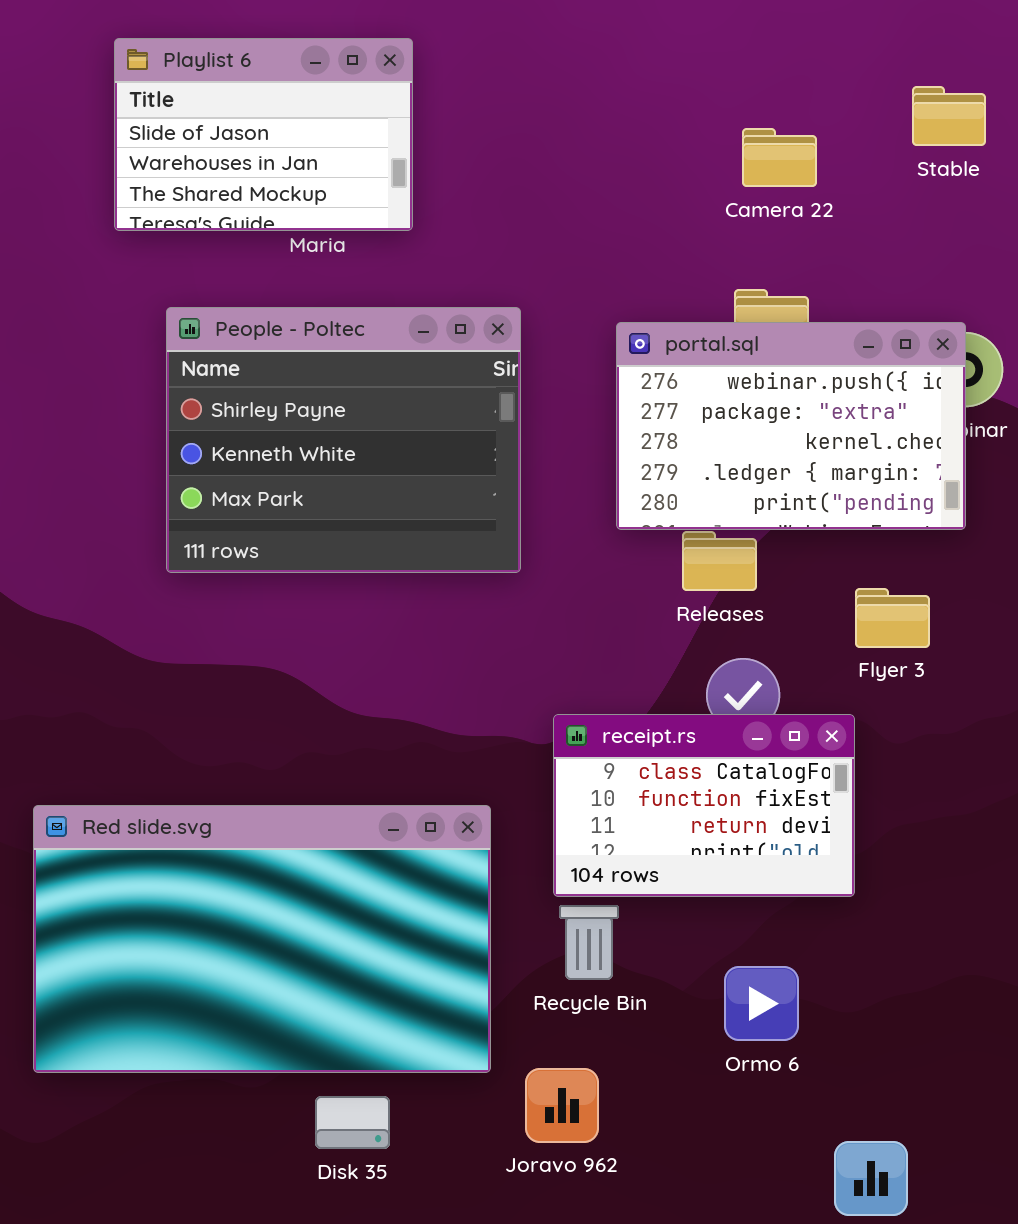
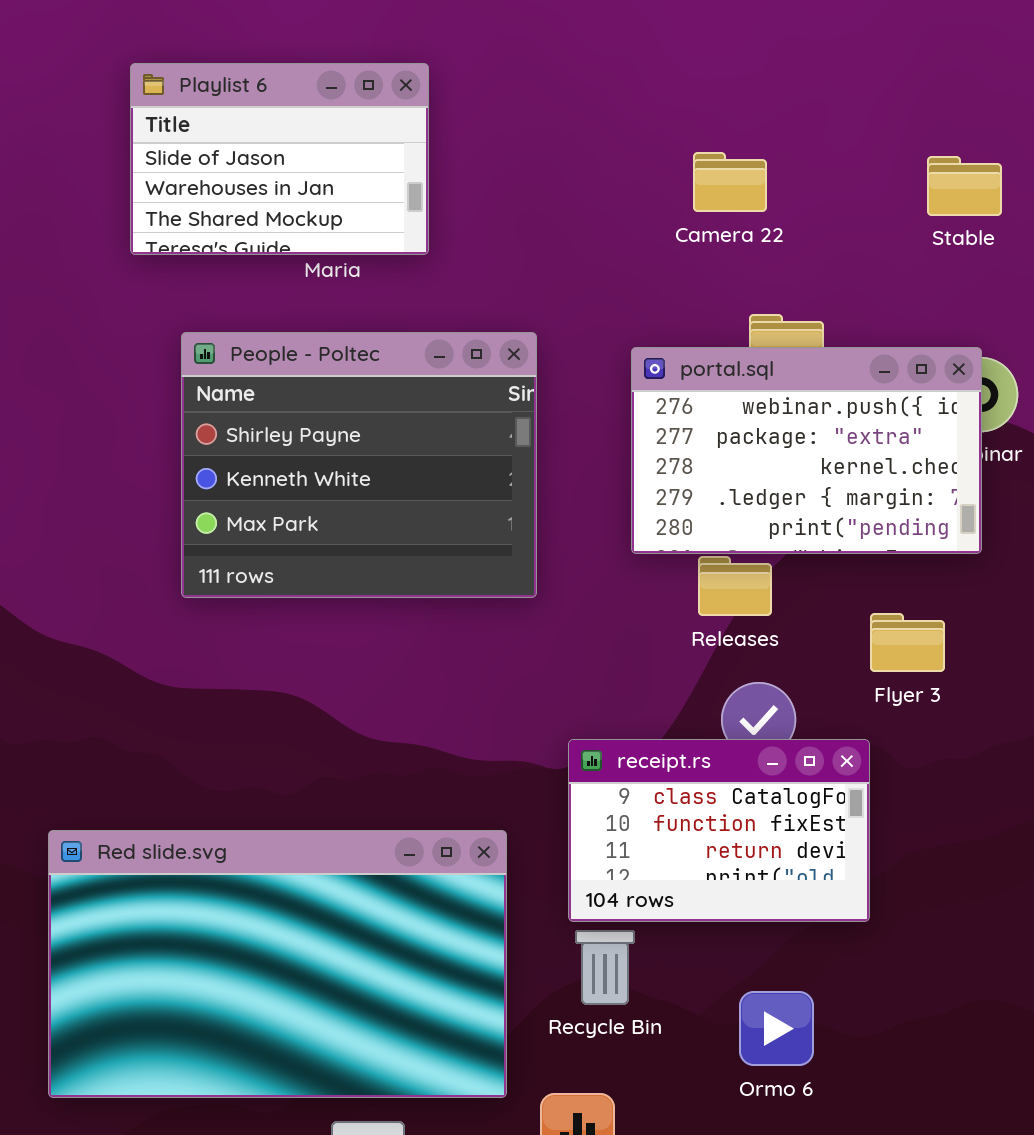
Stable: [912,86,986,146] -> [927,156,1002,216], moved
Camera 22: [742,128,817,187] -> [693,152,767,212], moved

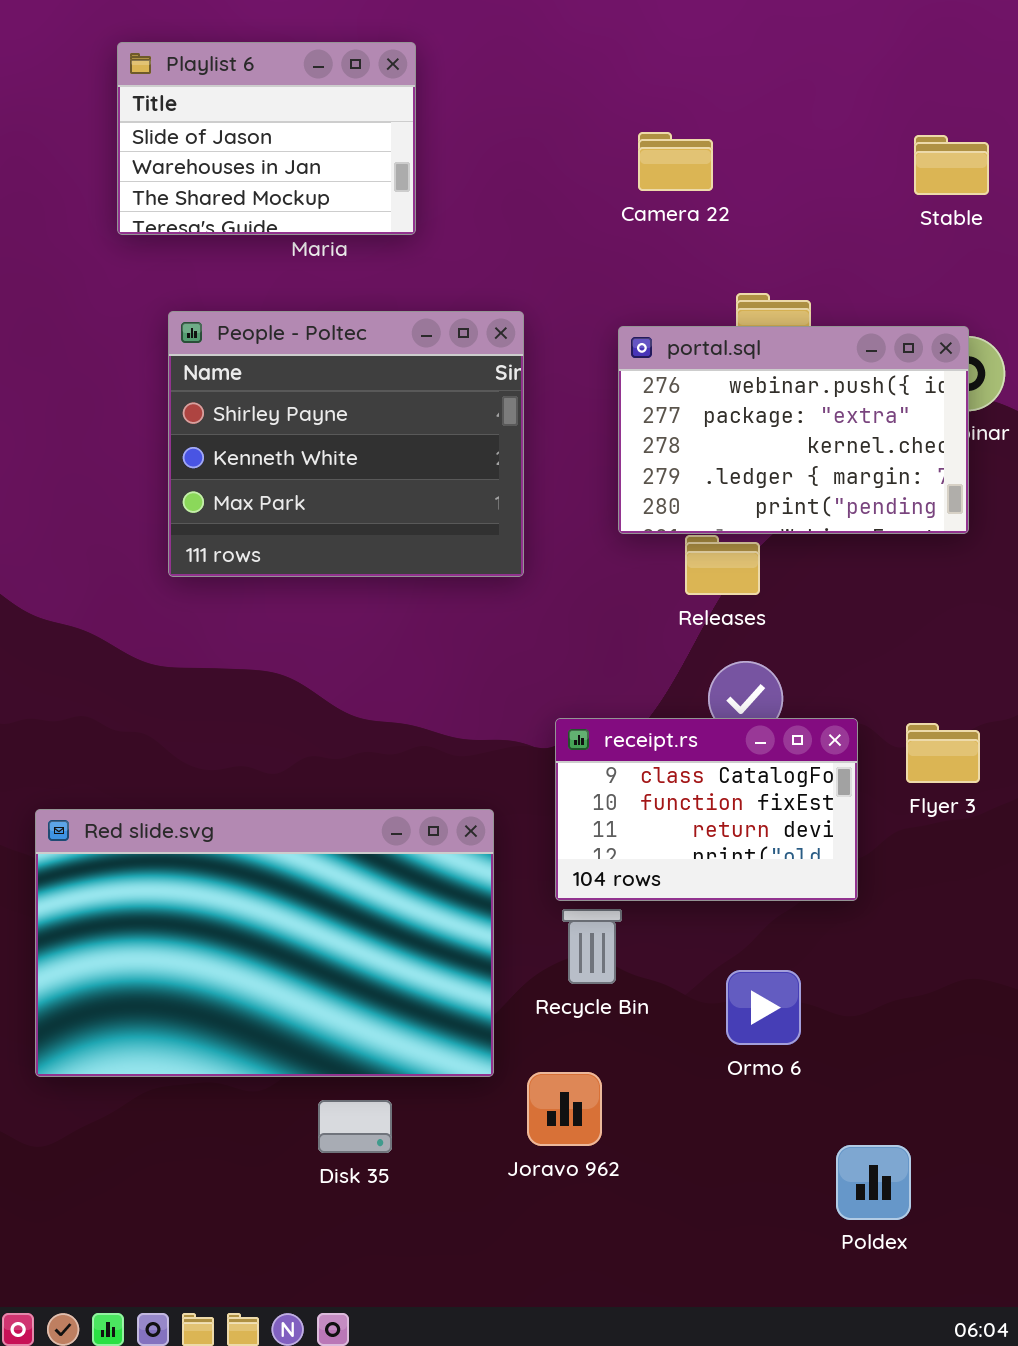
Camera 22: [693,152,767,212] -> [638,132,713,191], moved
Flyer 3: [870,613,945,672] -> [906,723,980,783], moved

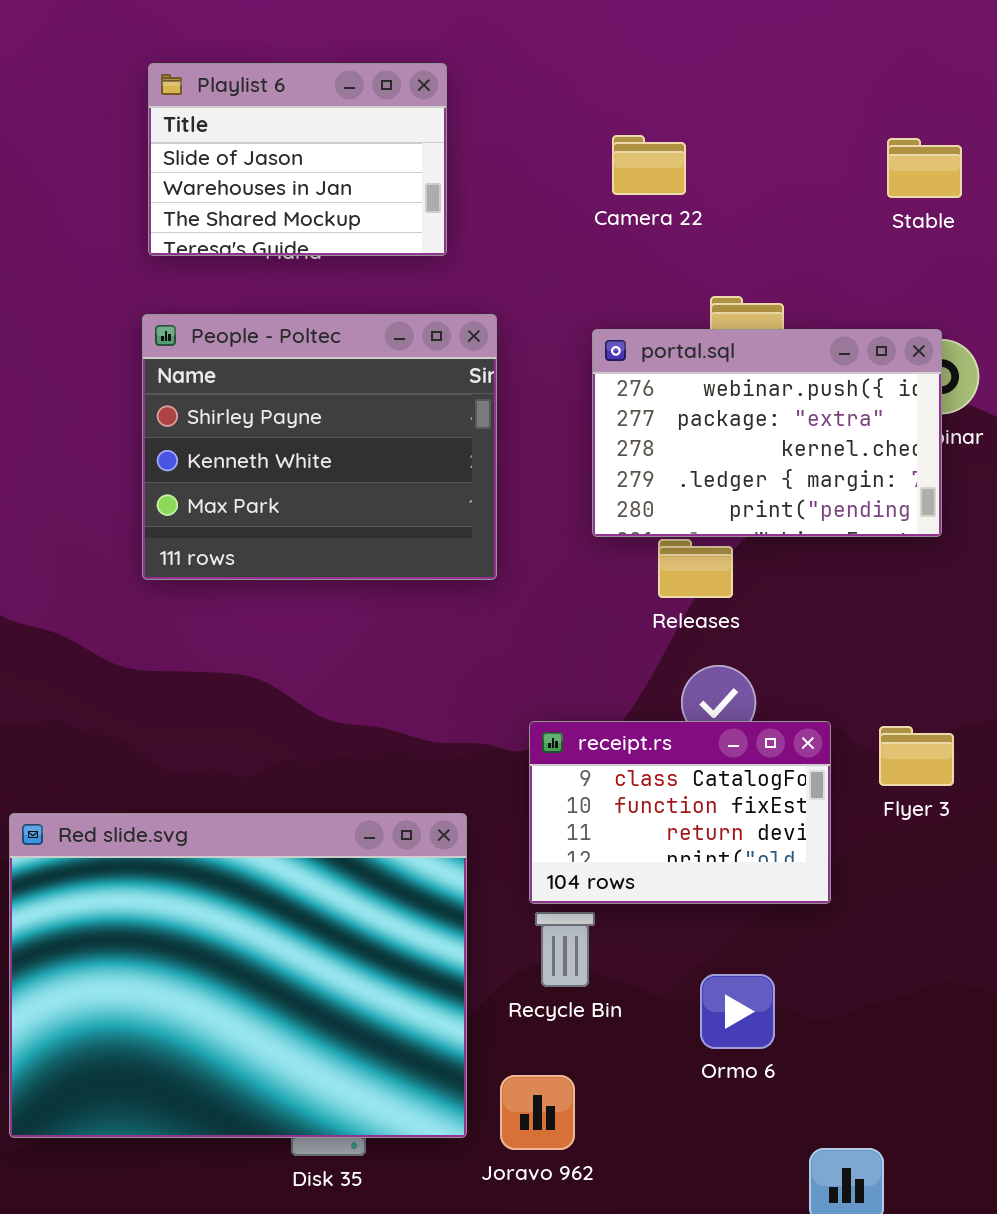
Playlist 6: [117,42,416,235] -> [148,63,447,256], moved
Red slide.svg: [35,809,494,1077] -> [9,813,467,1138], resized

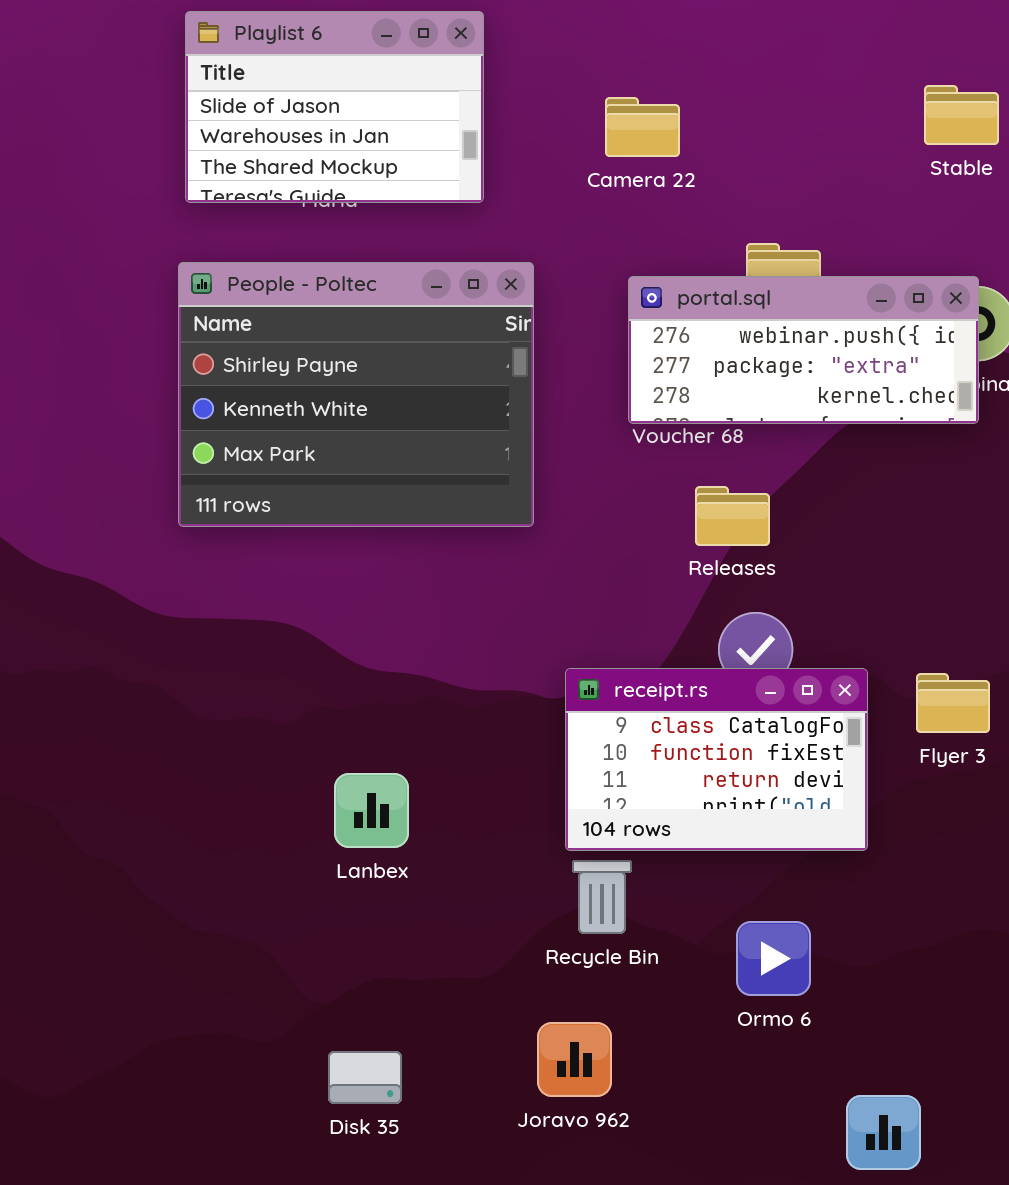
Camera 22: [612,135,686,195] -> [605,97,680,157], moved
portal.sql: [592,329,942,537] -> [628,276,979,424], resized
Red slide.svg: [9,813,467,1138] -> none, closed

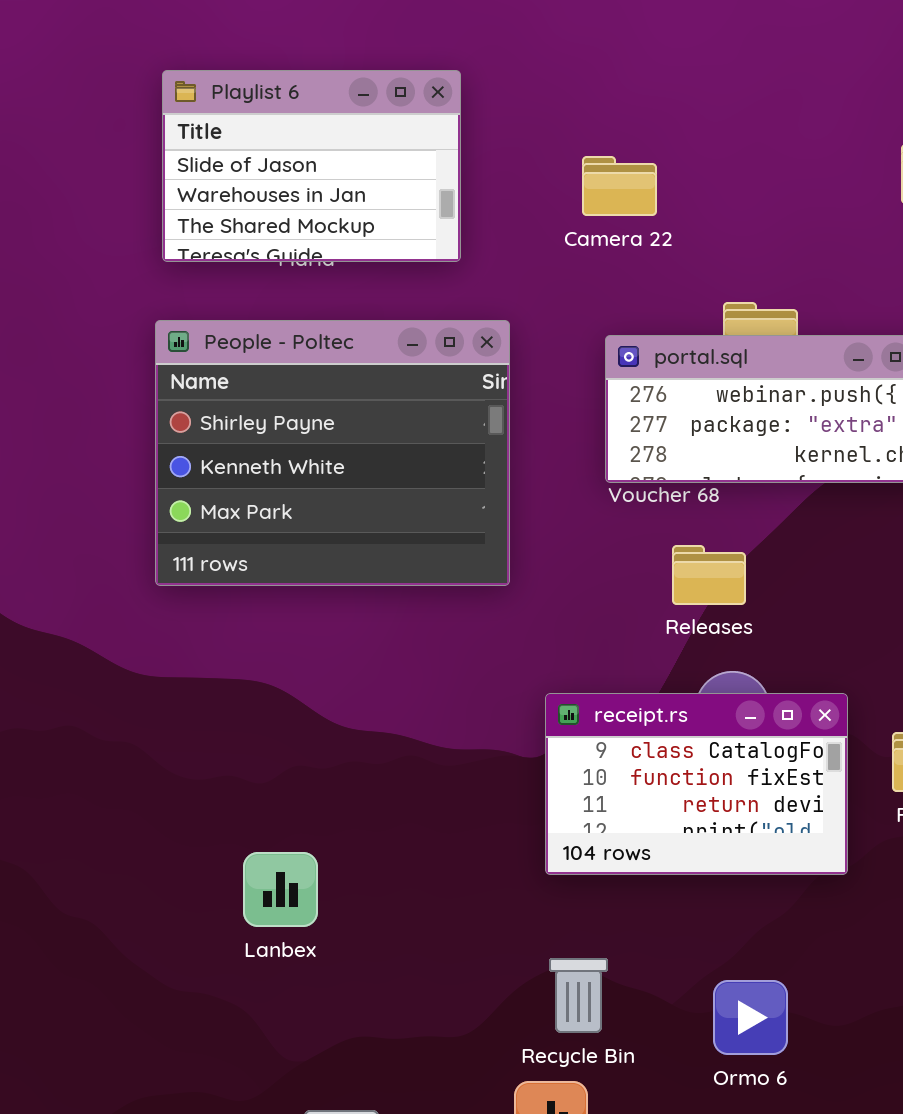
receipt.rs: [565,668,868,851] -> [545,693,848,875], moved
Lanbex: [334,773,409,848] -> [243,852,318,927], moved
Recycle Bin: [572,860,632,934] -> [549,958,608,1033], moved

